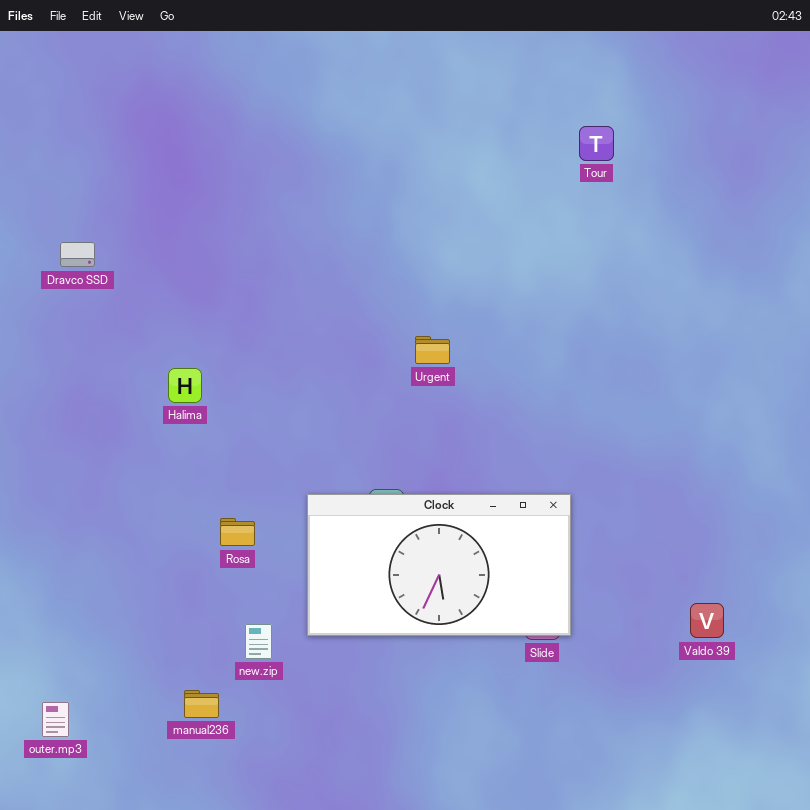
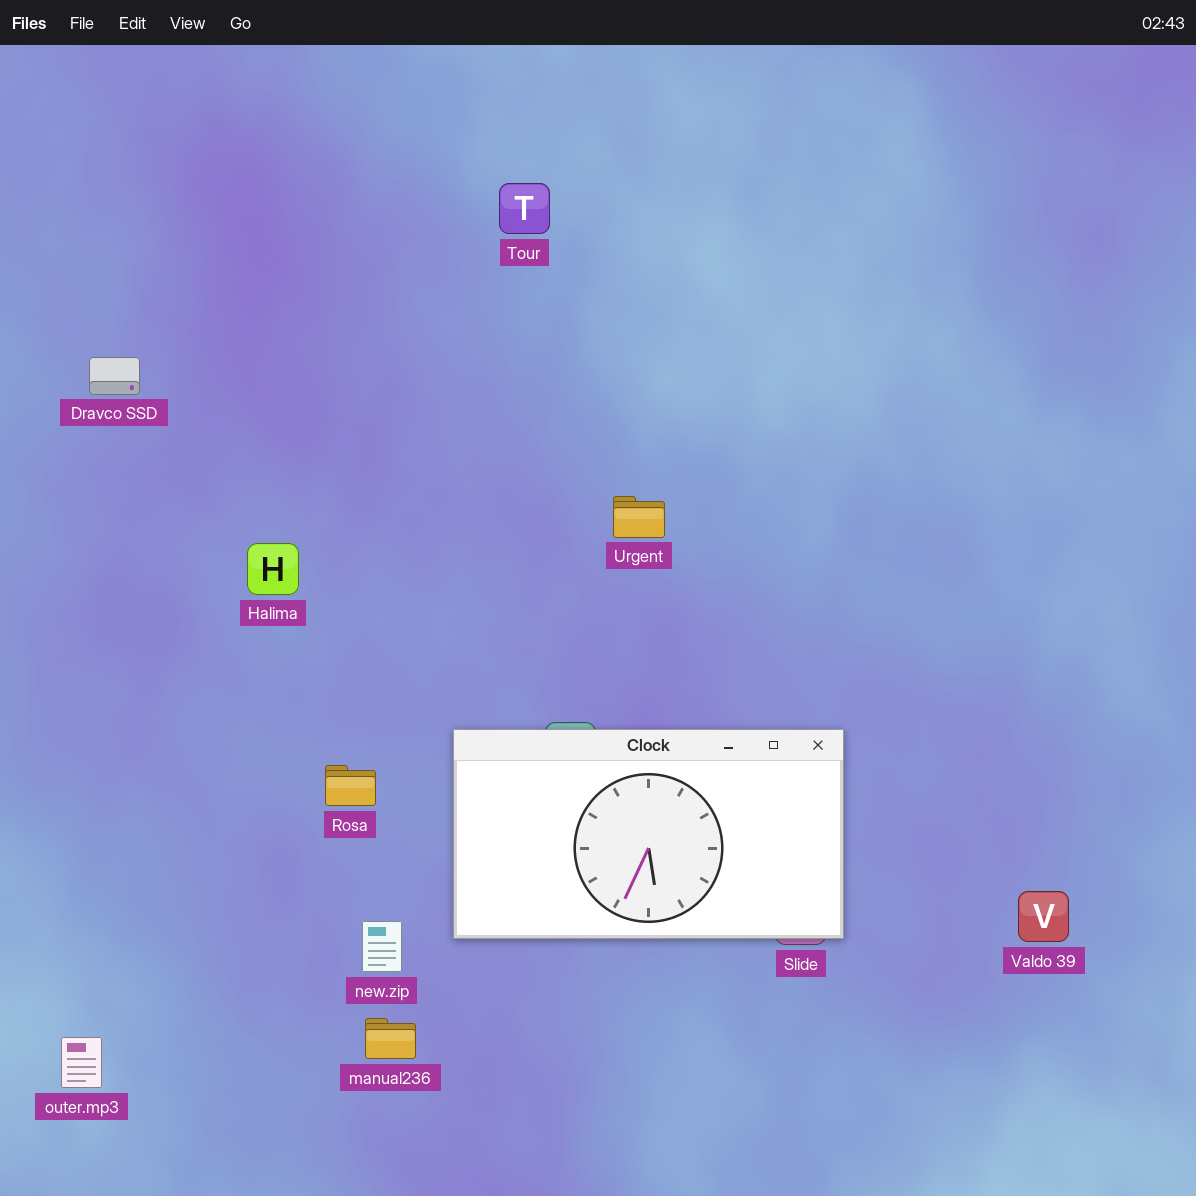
Tour: [579,126,614,161] -> [499,183,550,234], moved
manual236: [184,690,219,718] -> [365,1018,416,1059], moved

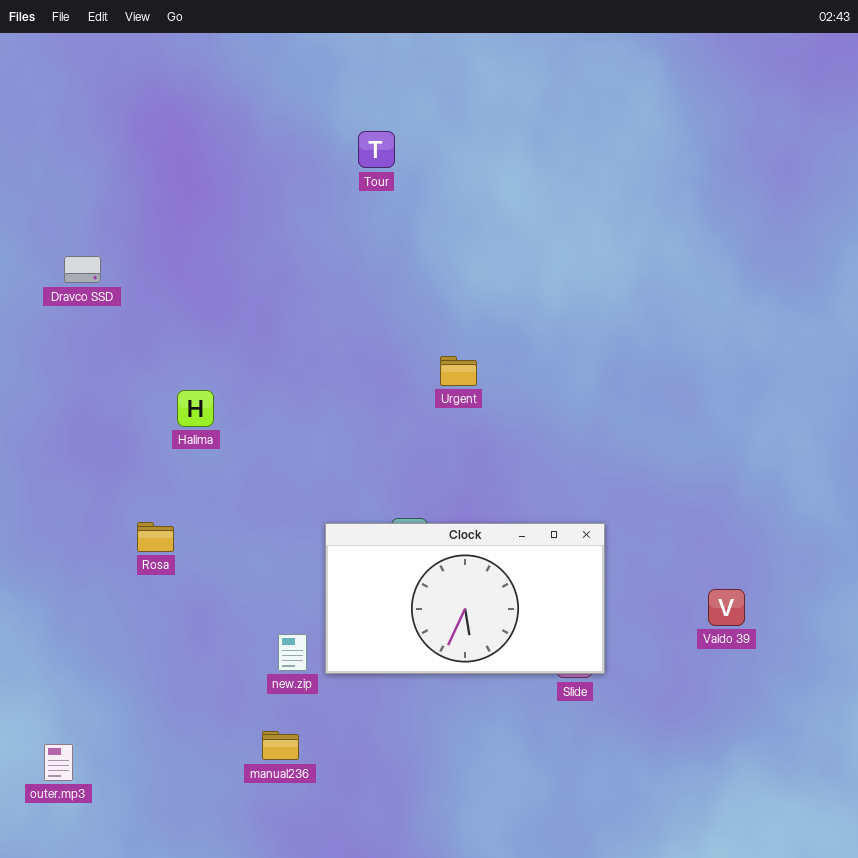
Rosa: [325,765,376,806] -> [137,522,174,552], moved
Valdo 39: [1018,891,1069,942] -> [708,589,745,626], moved
new.zip: [362,921,402,972] -> [278,634,307,671], moved

